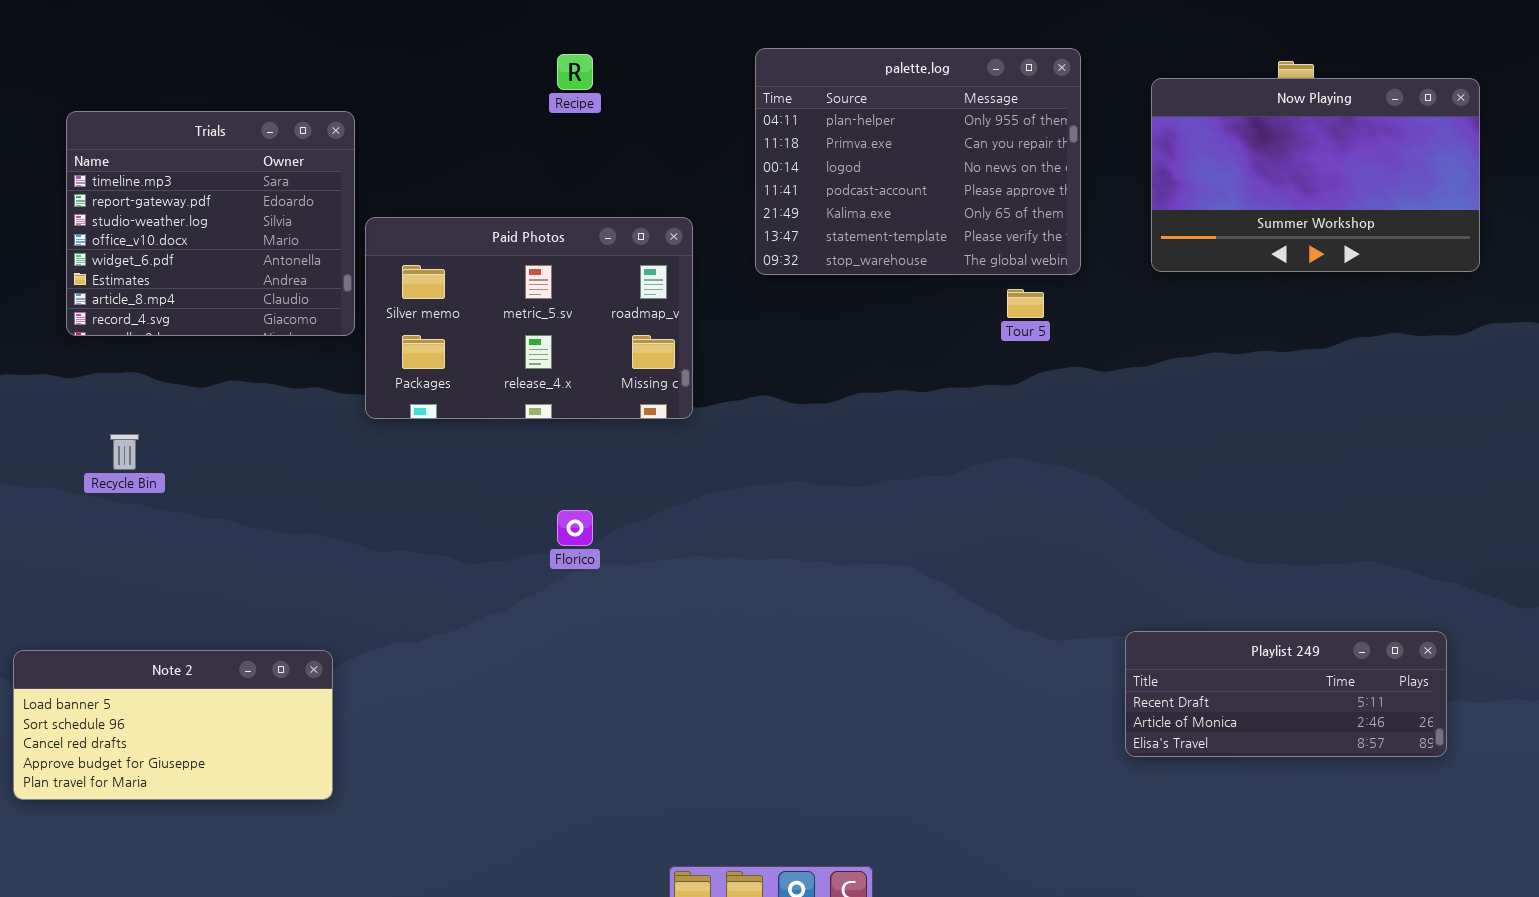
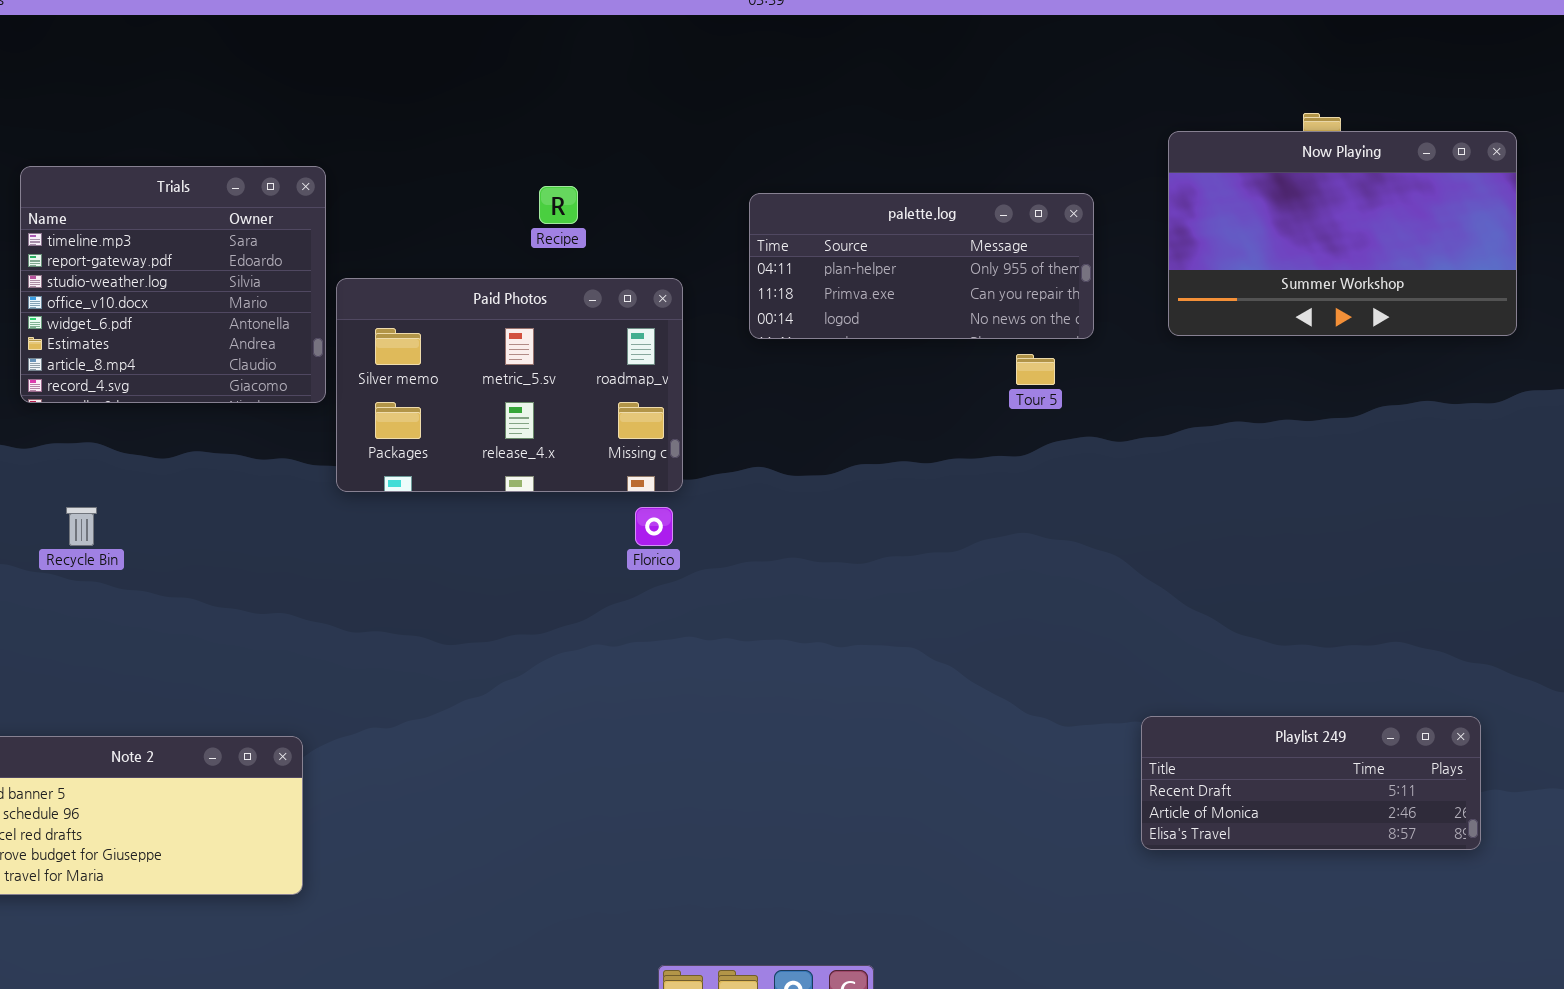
palette.log: [755,48,1081,275] -> [749,193,1094,339], resized
Recipe: [557,54,593,90] -> [539,186,578,224], moved
Florico: [557,510,593,546] -> [635,507,673,546], moved

